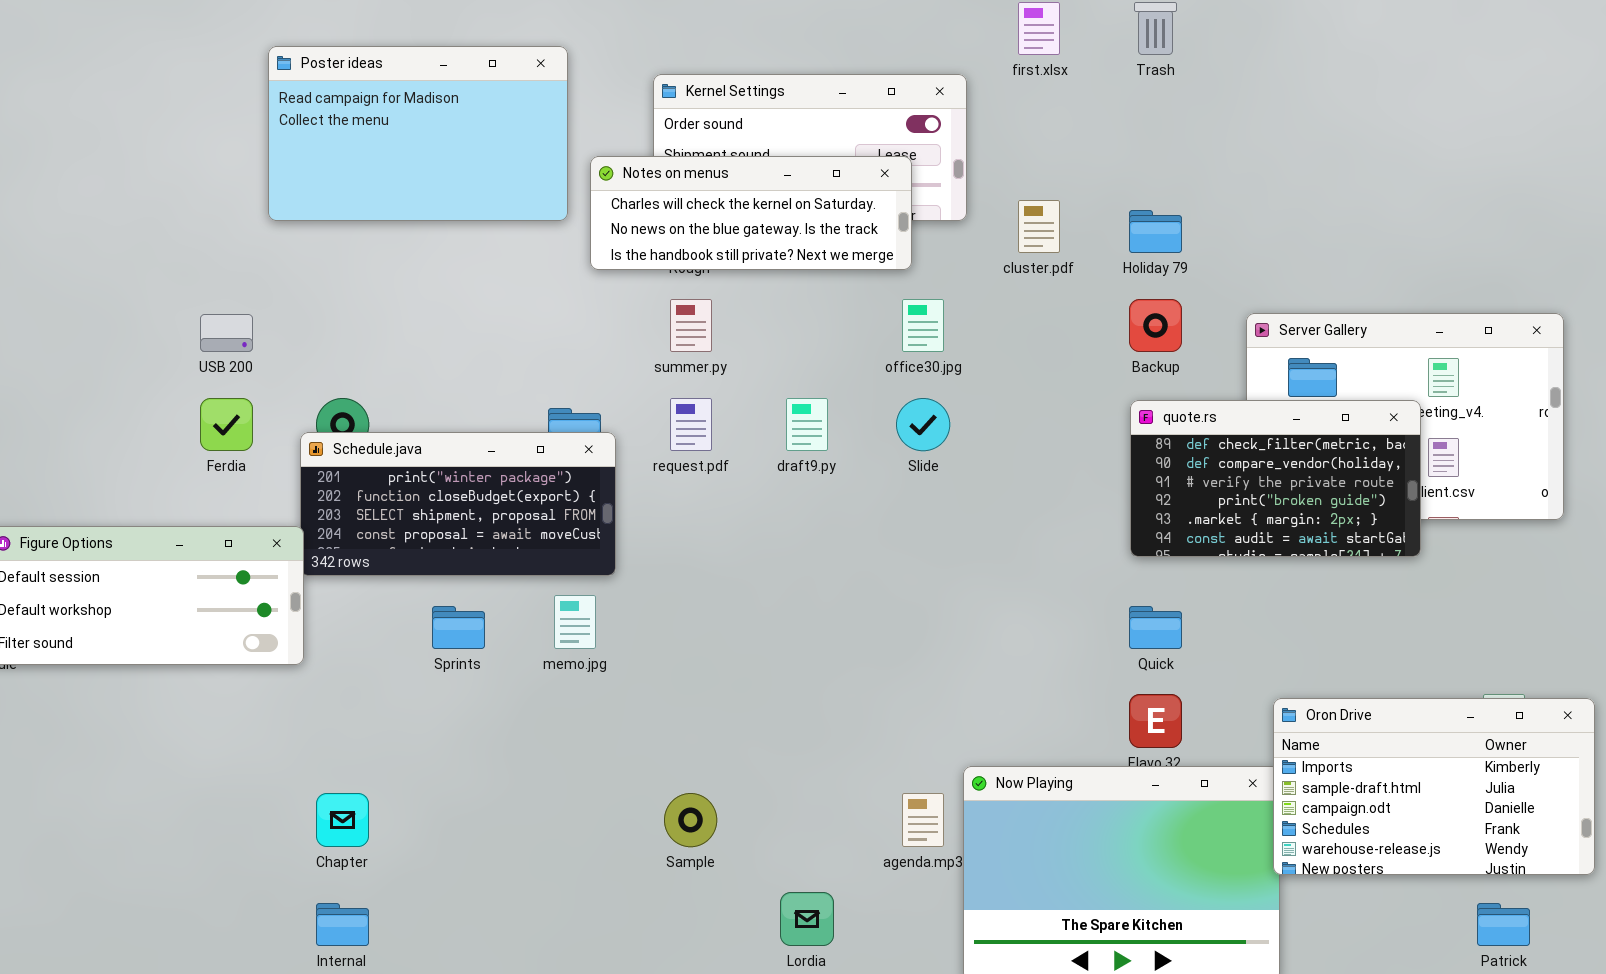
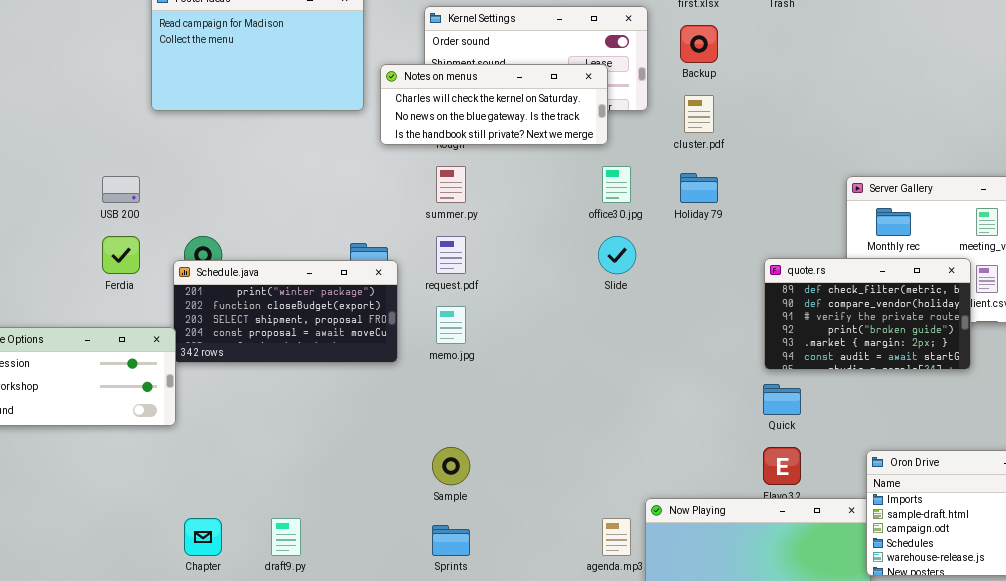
Holiday 79: [1129,210,1182,253] -> [680,173,718,203], moved
Backup: [1129,299,1182,352] -> [680,25,718,63], moved
draft9.py: [786,398,828,451] -> [271,518,301,556], moved
quote.rs: [1130,400,1421,557] -> [764,258,971,370], moved
memo.jpg: [554,595,596,649] -> [436,306,466,344], moved
Sprints: [432,606,485,649] -> [432,525,470,556], moved
Sample: [664,793,717,847] -> [432,447,470,485], moved

